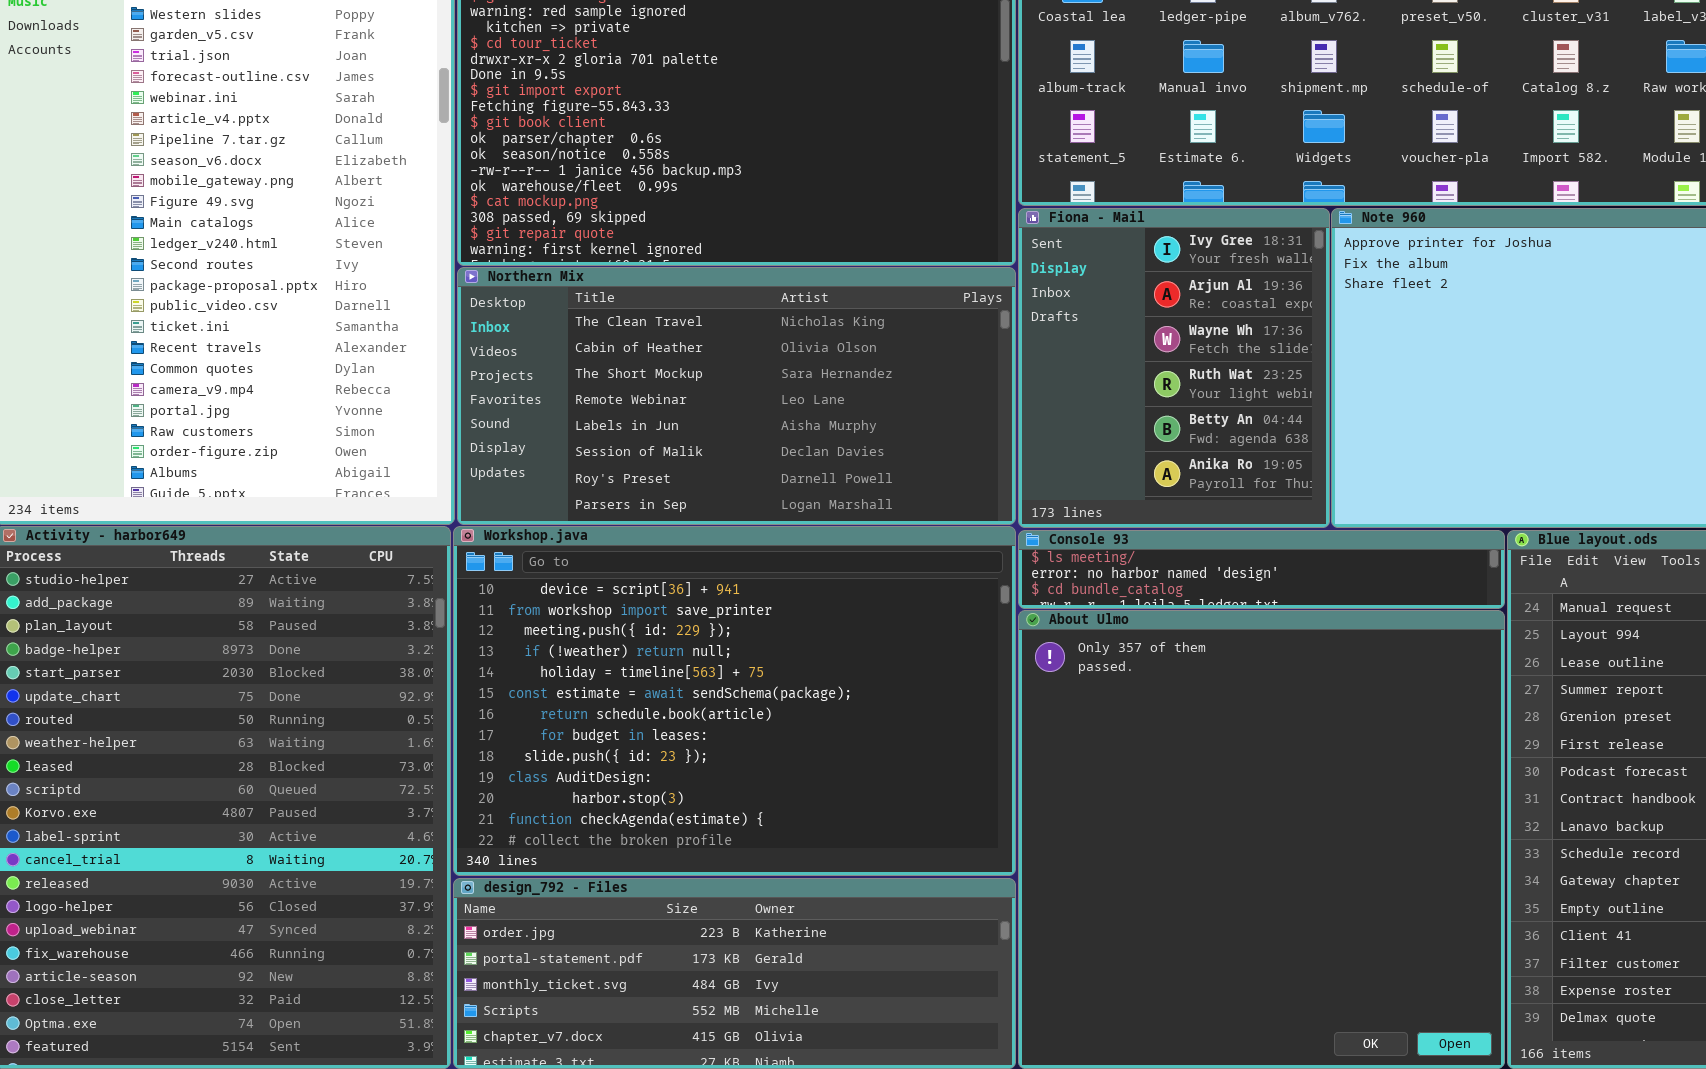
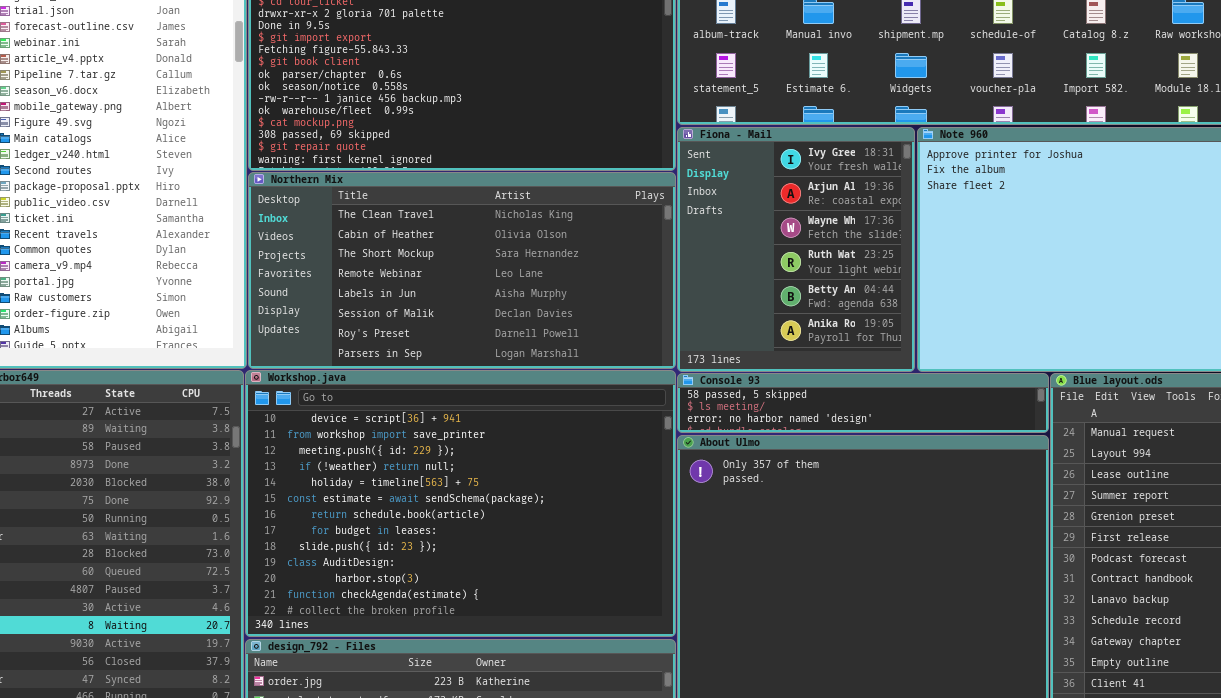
Console 93: [1018,530,1505,609] -> [677,373,1049,433], scrolled up 1 row

